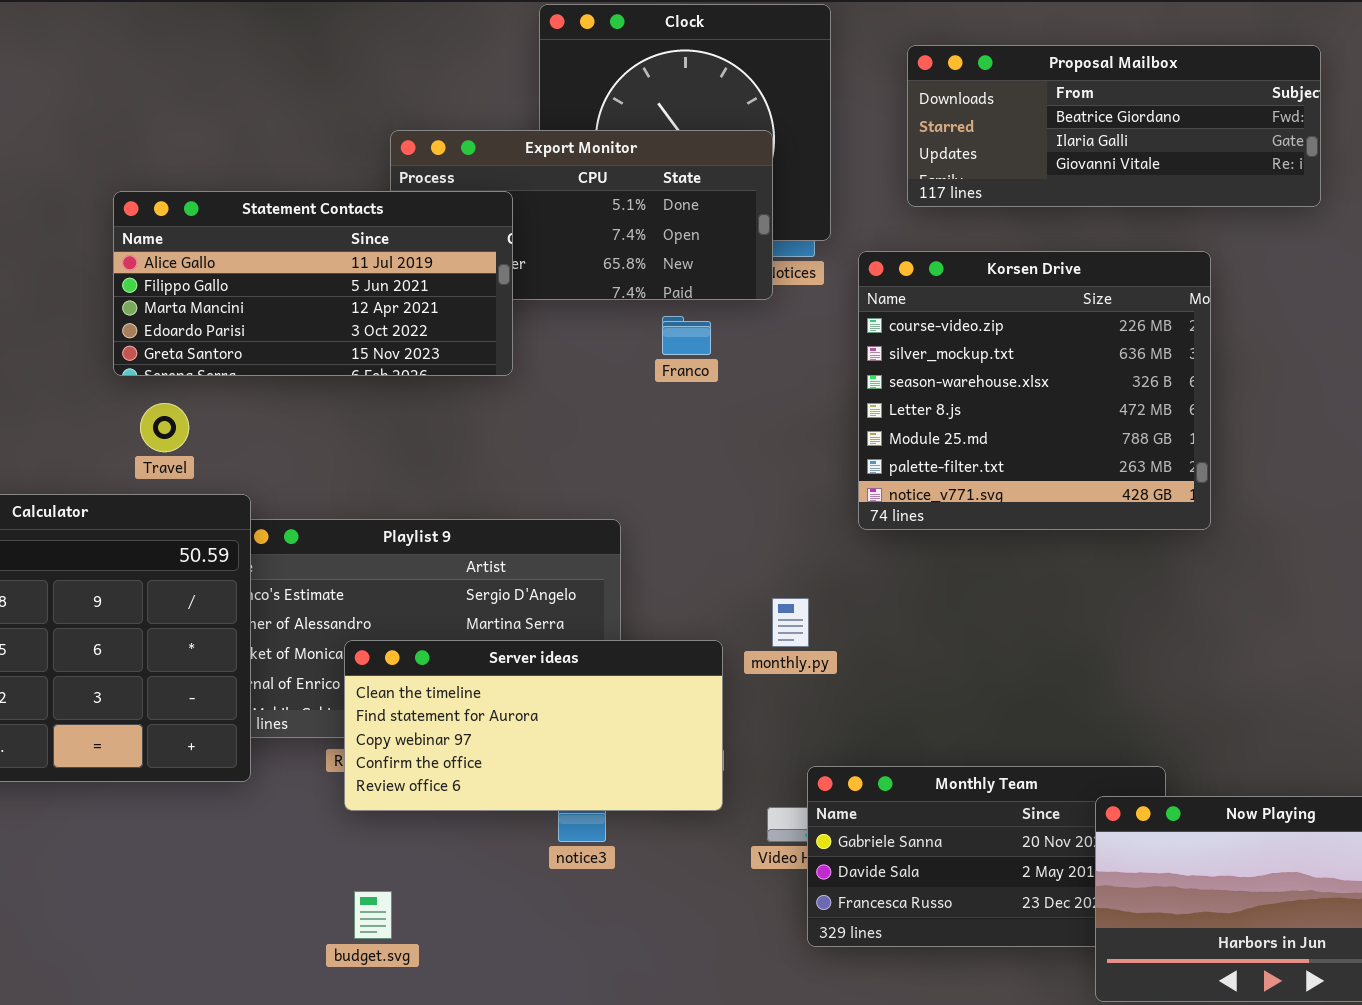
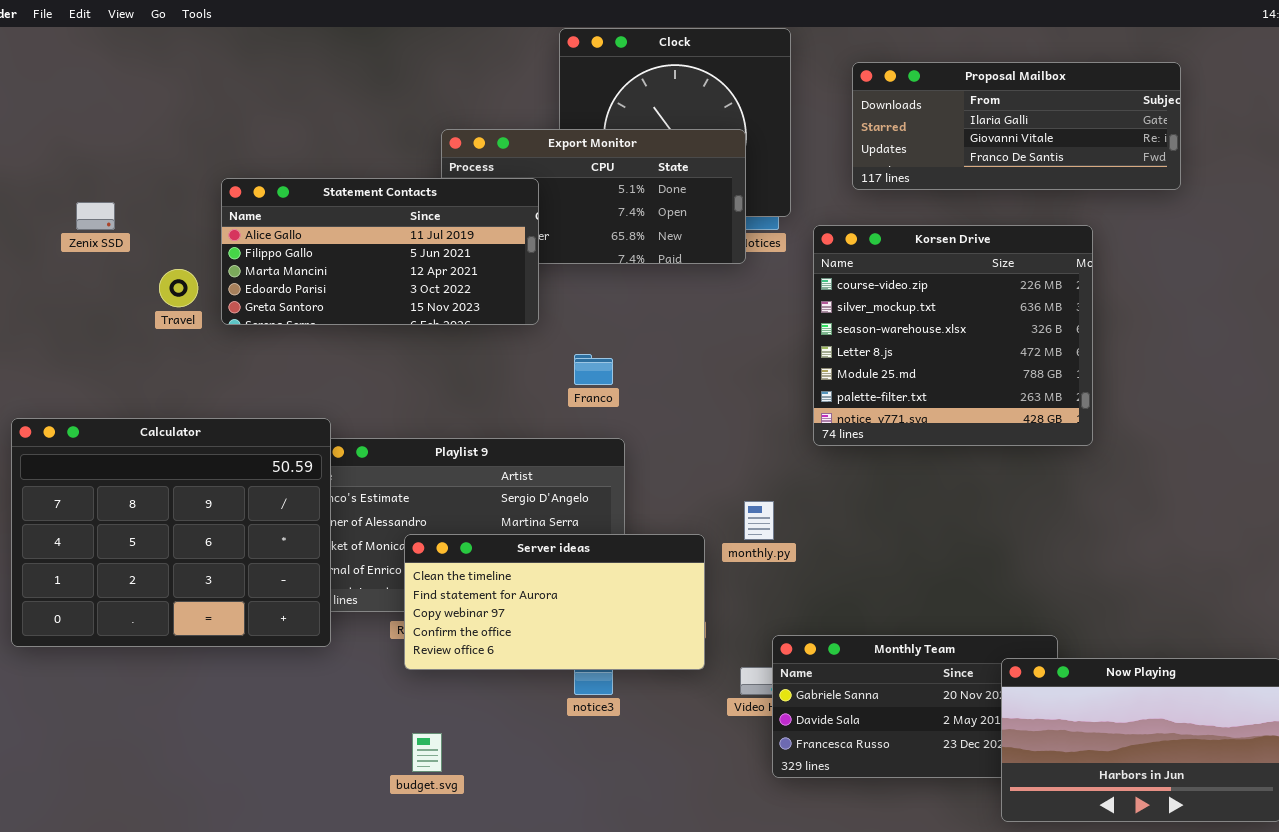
Proposal Mailbox: [907,45,1321,207] -> [852,62,1181,190], scrolled down 1 row
Franco: [662,316,711,355] -> [574,354,613,385], moved
Travel: [140,403,189,452] -> [159,269,198,307], moved

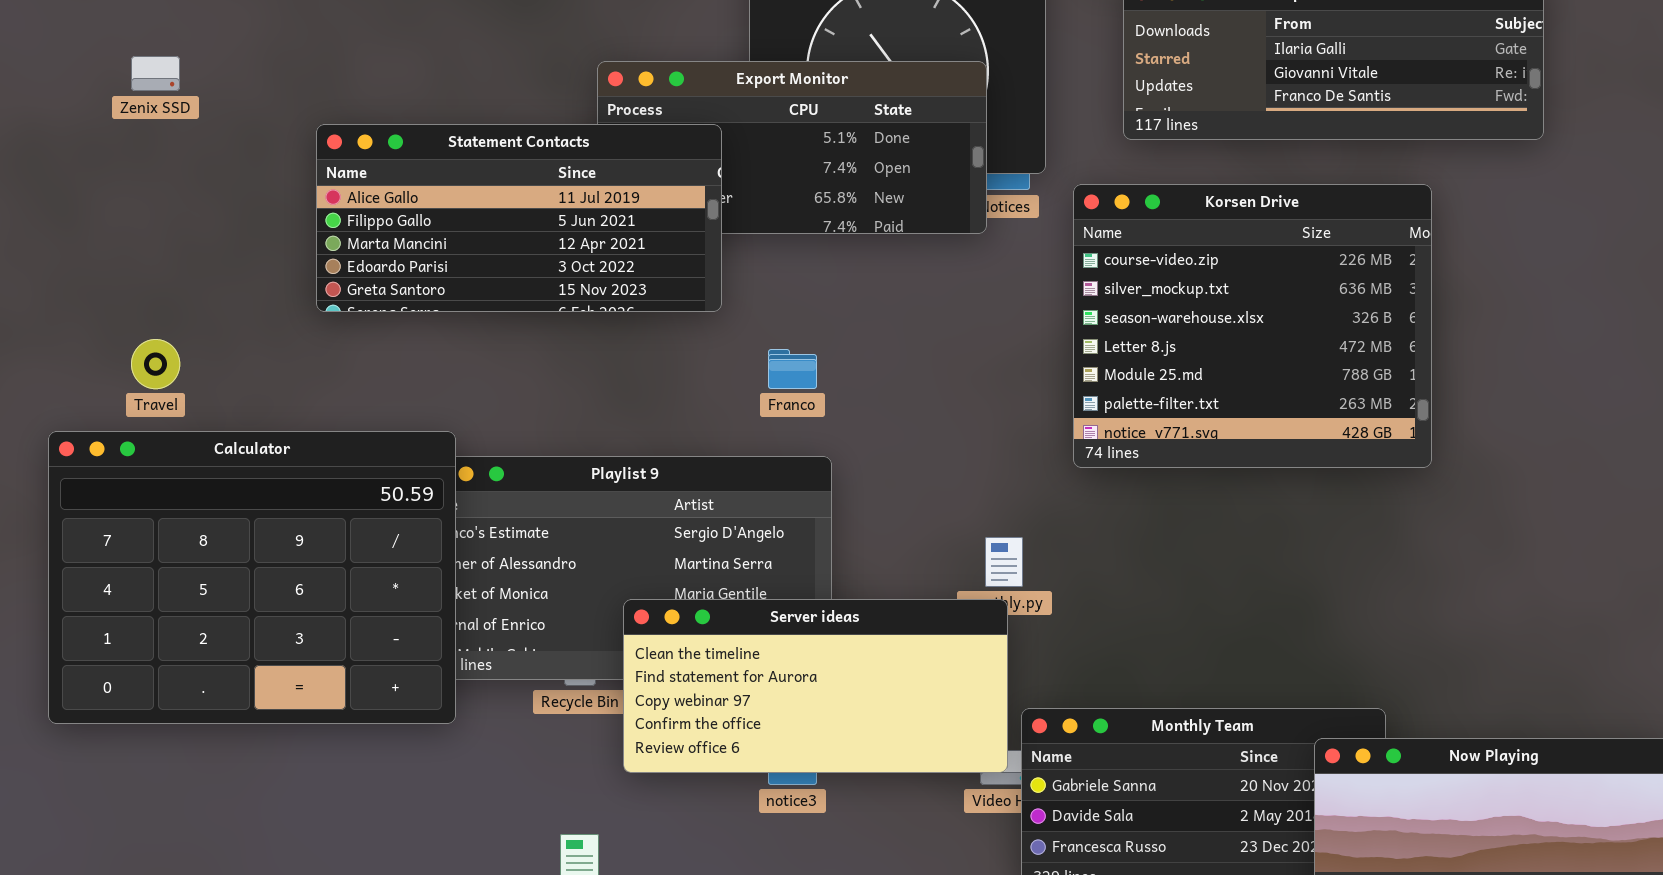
Zenix SSD: [76,202,115,230] -> [131,56,180,91], moved
Travel: [159,269,198,307] -> [131,339,180,389], moved
Server ideas: [404,534,705,670] -> [623,599,1008,773], moved

